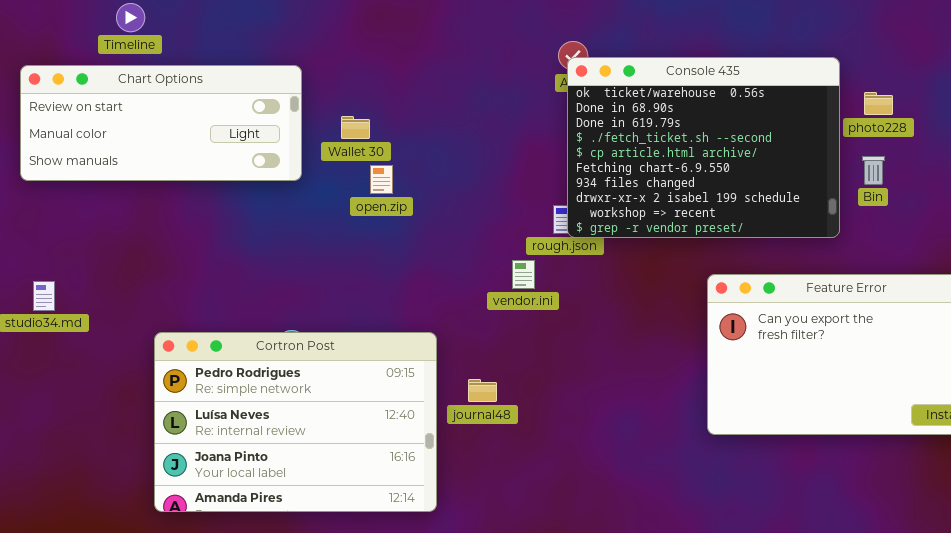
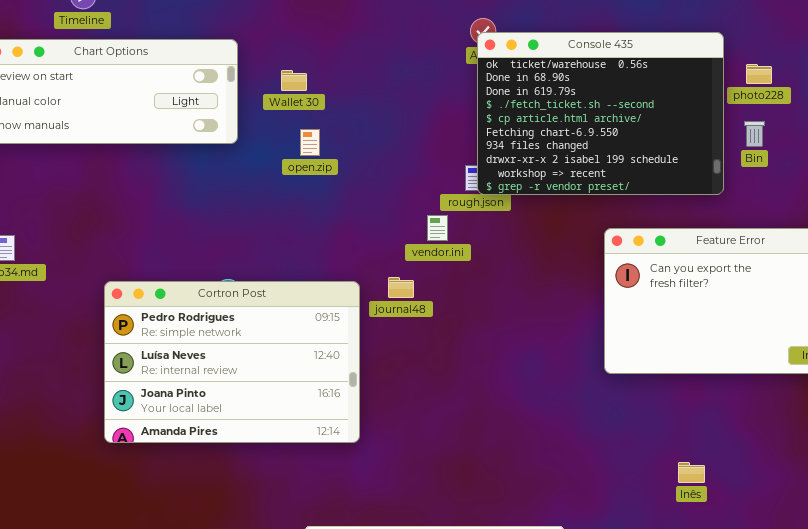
Wallet 30: [341,116,370,139] -> [281,70,307,91], moved
journal48: [468,379,497,402] -> [388,277,414,298], moved

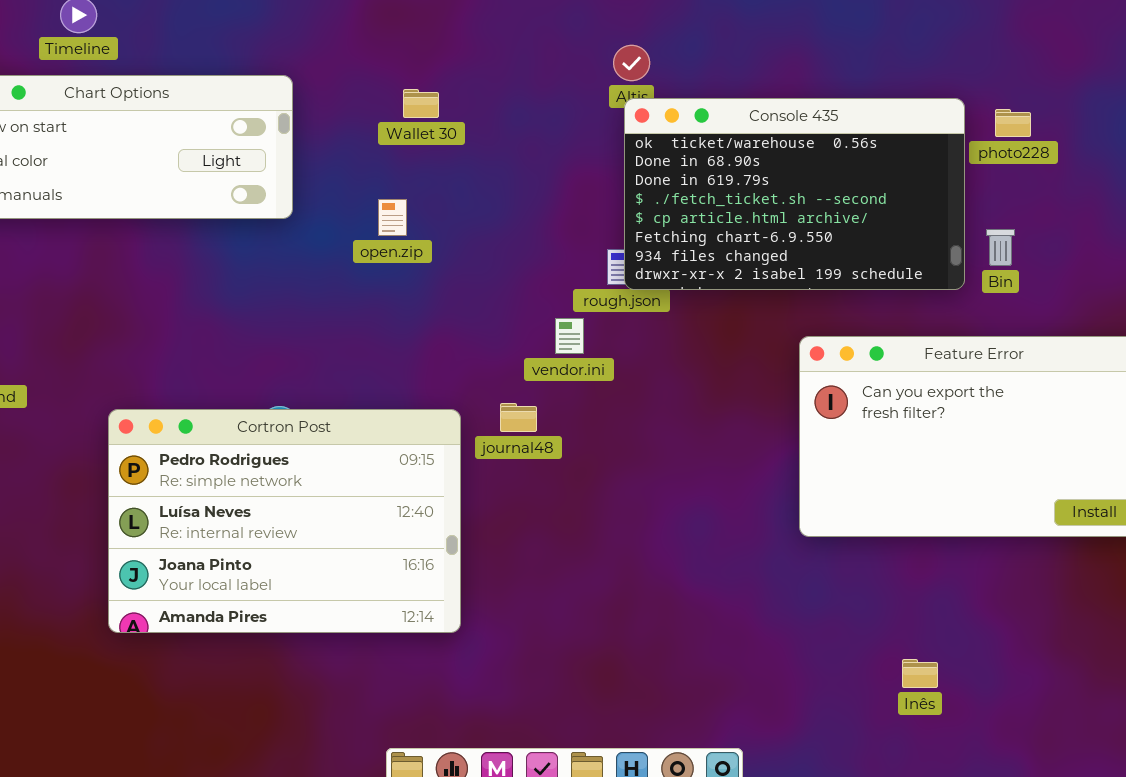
Console 435: [477,32,724,195] -> [624,98,965,290], resized
Wallet 30: [281,70,307,91] -> [403,89,439,118], moved
Bin: [744,121,765,147] -> [986,229,1015,266], moved

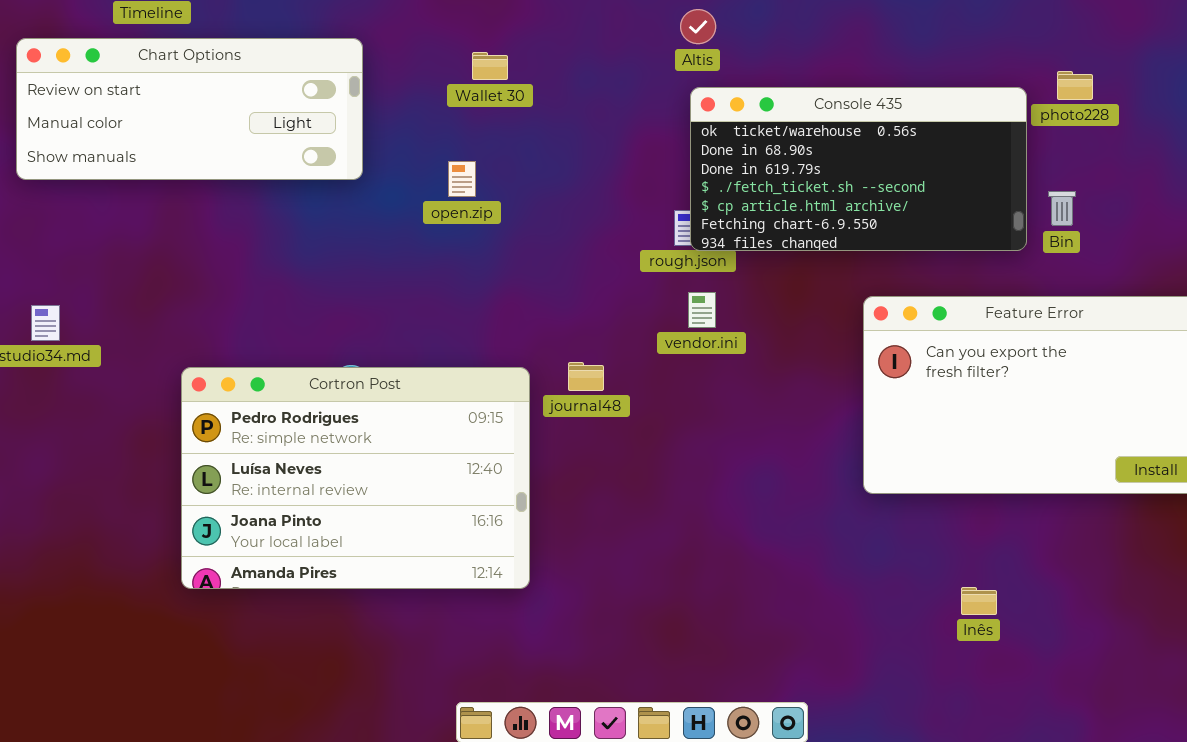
Console 435: [624,98,965,290] -> [690,87,1027,251], resized
vendor.ini: [555,318,584,354] -> [688,292,716,328], moved
Inês: [902,659,938,688] -> [961,587,997,615], moved

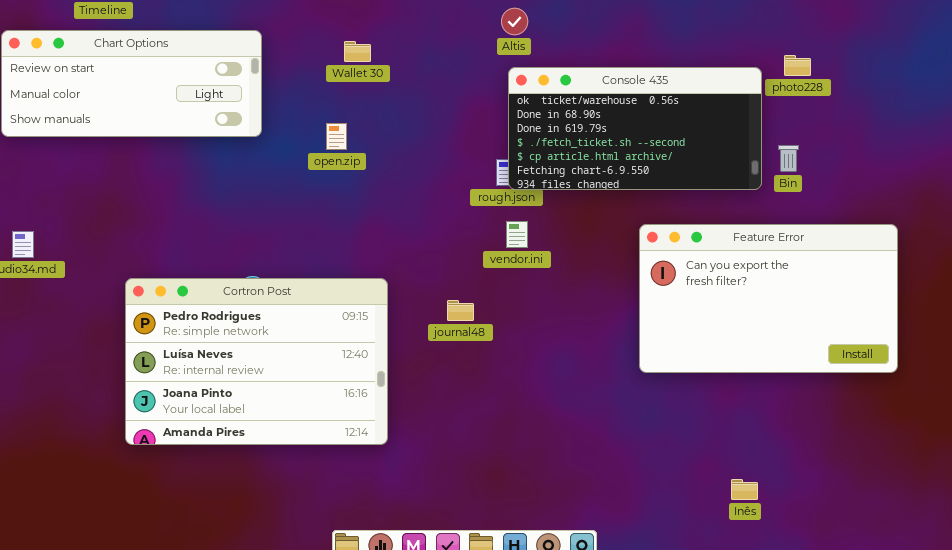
journal48: [568,362,604,391] -> [447,300,474,321], moved
Inês: [961,587,997,615] -> [731,479,758,500], moved

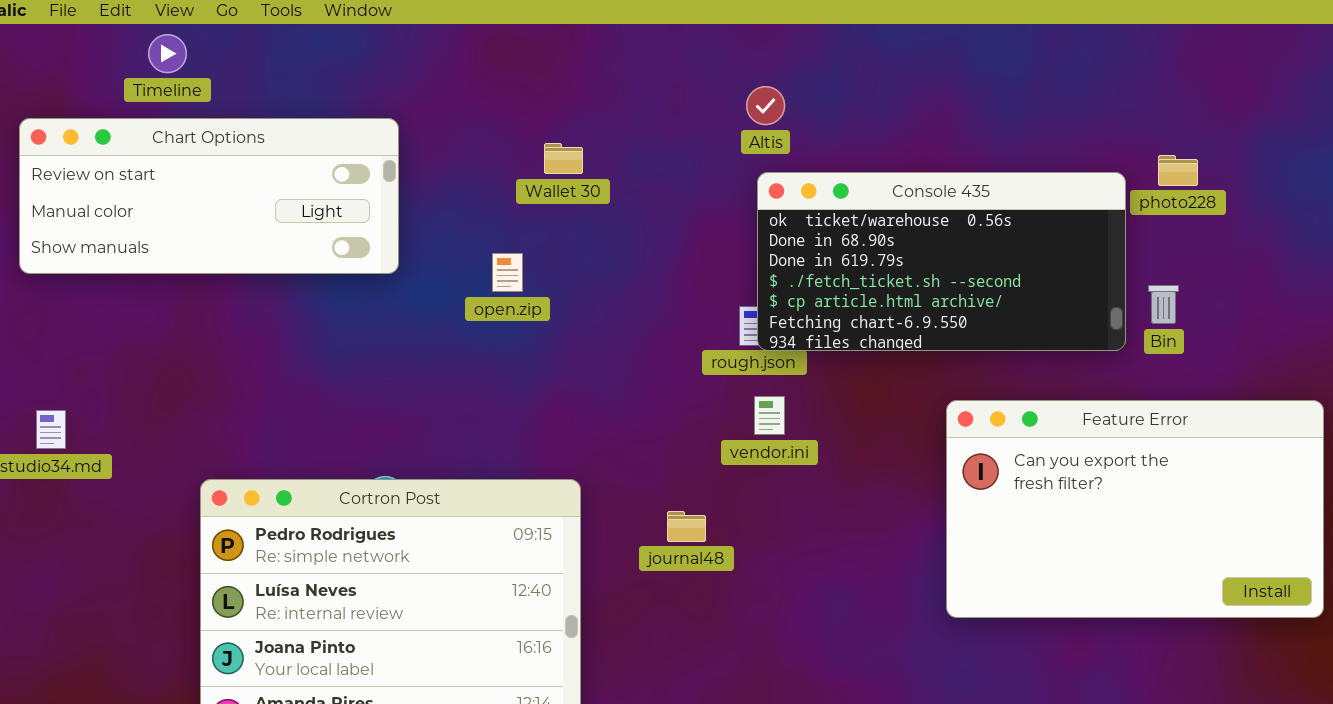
Wallet 30: [344,41,371,62] -> [544,143,583,174], moved

